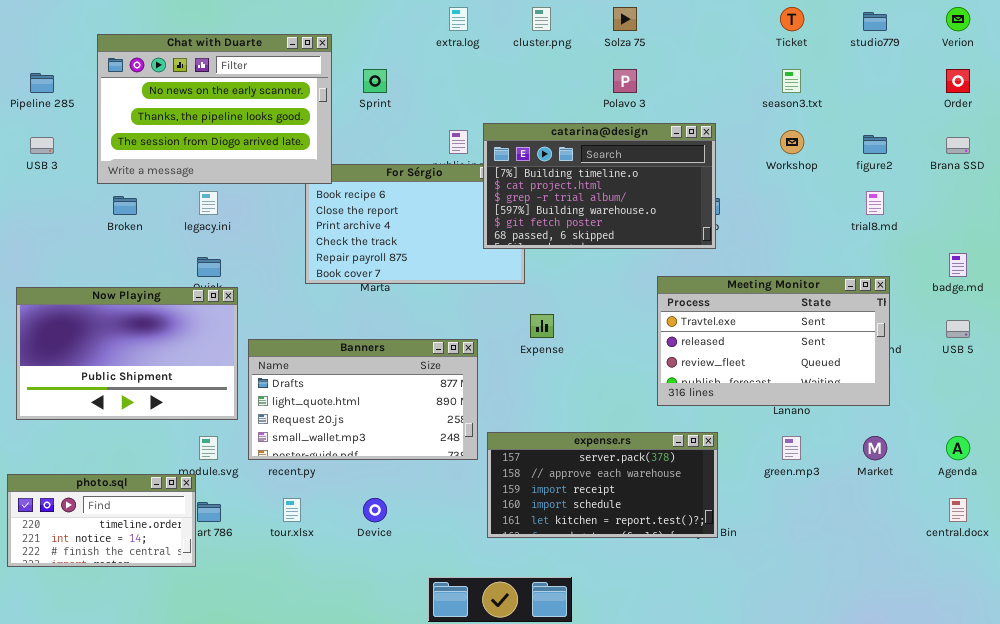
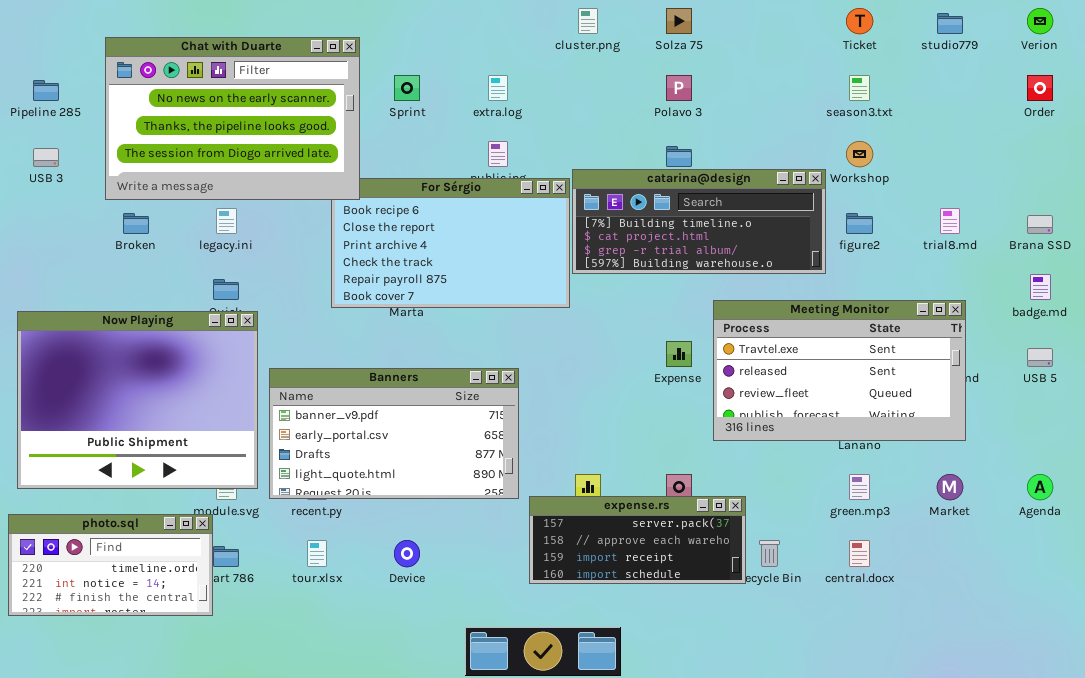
extra.log: [449,7,468,31] -> [488,75,508,101], moved
catarina@design: [483,123,716,249] -> [572,169,826,274], moved, resized
figure2: [863,135,887,154] -> [846,213,873,234], moved
Brana SSD: [946,137,970,154] -> [1027,215,1053,234], moved
Now Playing: [16,287,238,420] -> [17,311,258,489], resized
Expense: [530,314,554,338] -> [666,341,692,367], moved
Banners: [248,339,478,460] -> [269,368,519,499], scrolled up 2 rows
expense.rs: [487,432,718,538] -> [529,496,746,584], resized
central.docx: [949,498,967,522] -> [849,540,870,567], moved

